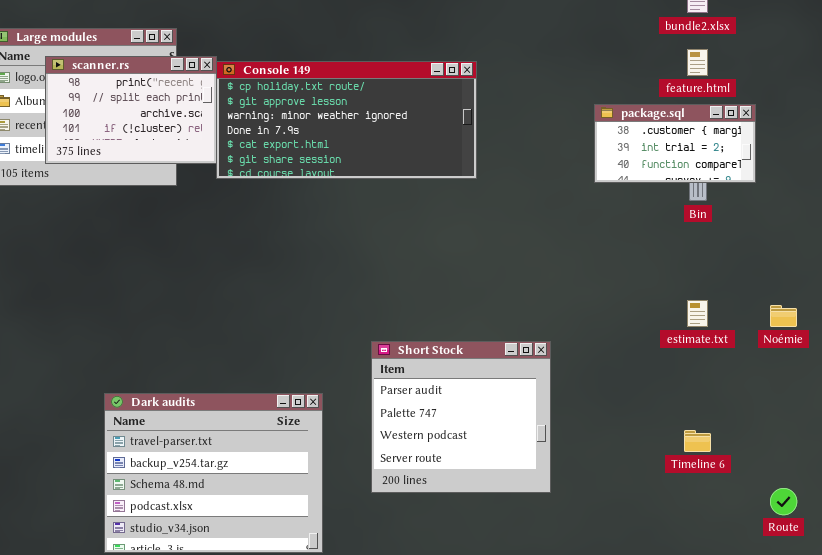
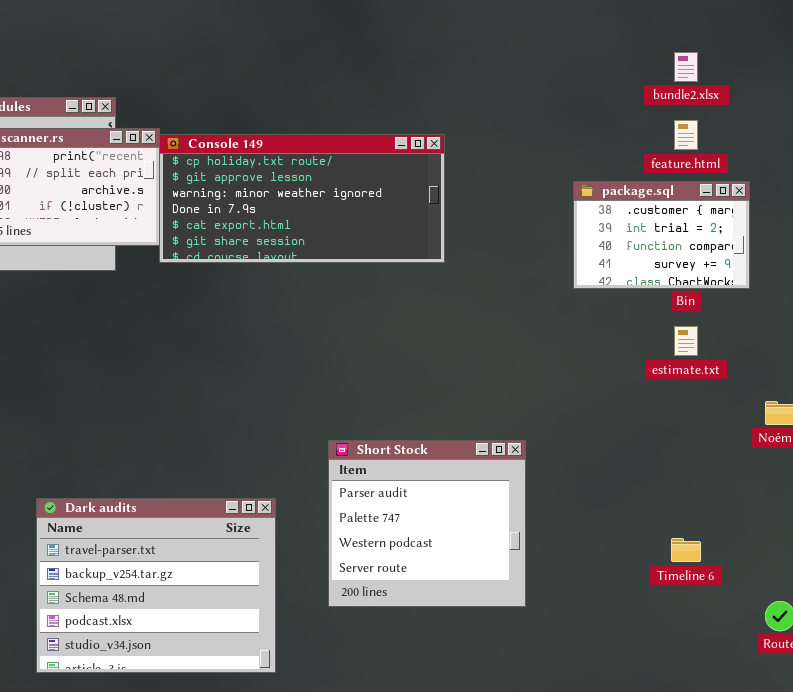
package.sql: [594,104,756,183] -> [573,181,750,289], resized
estimate.txt: [687,300,708,327] -> [674,326,698,356], moved

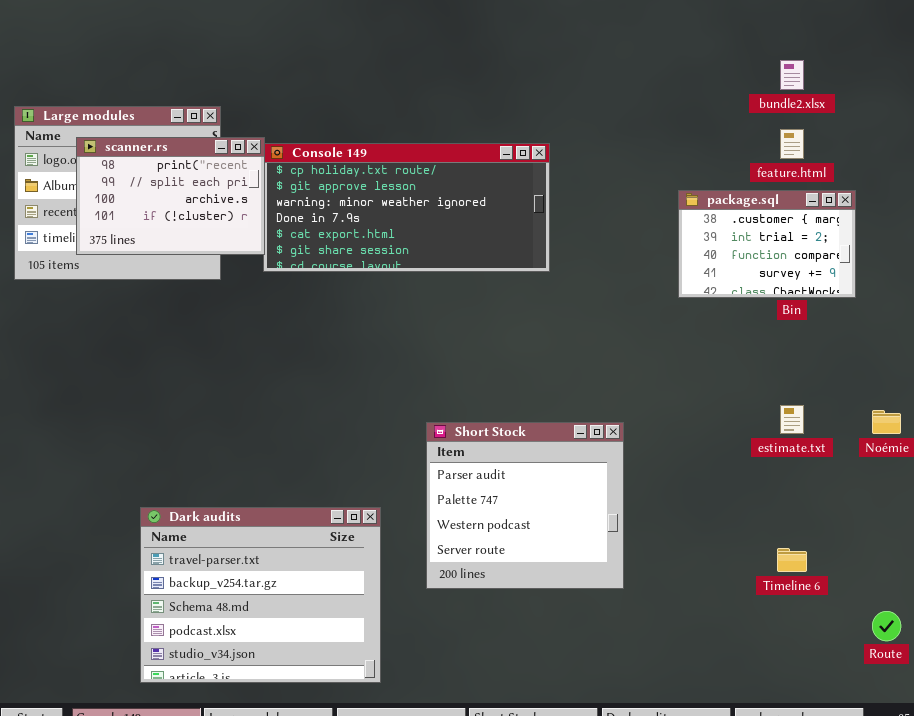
estimate.txt: [674,326,698,356] -> [780,405,804,434], moved
Short Stock: [328,440,526,607] -> [426,422,624,589], moved

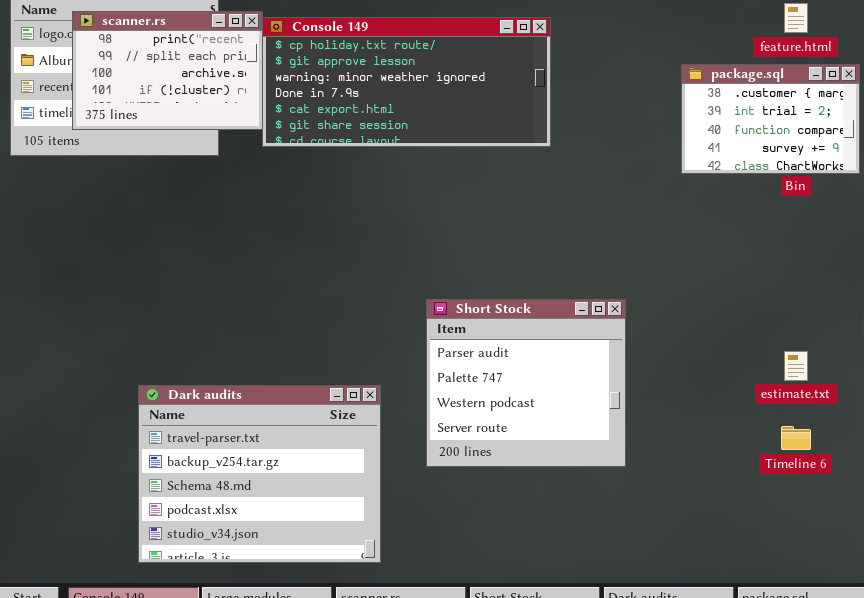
estimate.txt: [780,405,804,434] -> [784,351,808,381], moved

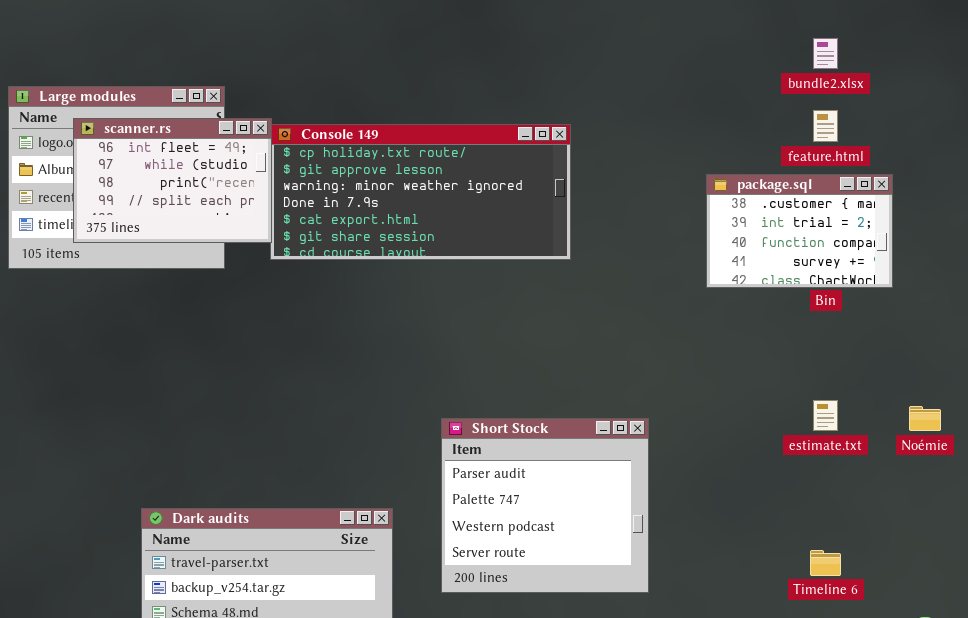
scanner.rs: [72,11,263,130] -> [73,118,272,243], scrolled up 2 rows
estimate.txt: [784,351,808,381] -> [813,400,838,431], moved

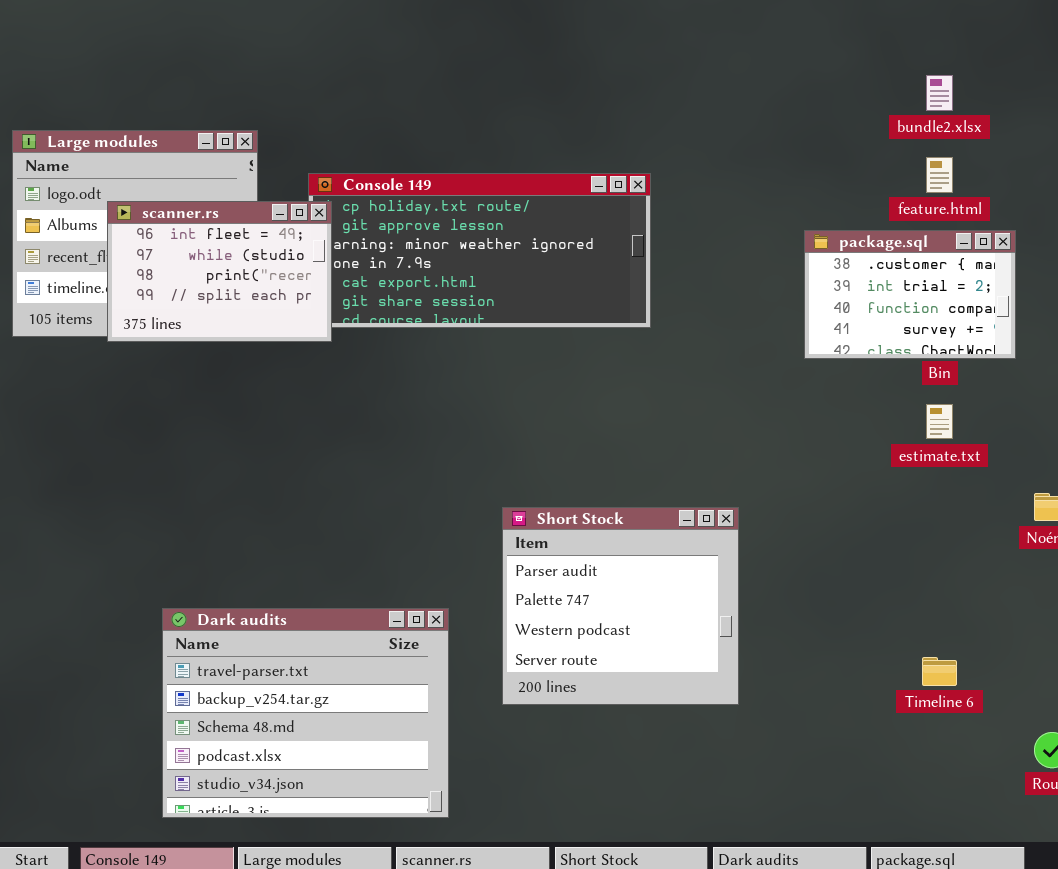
scanner.rs: [73,118,272,243] -> [107,201,332,342], moved
estimate.txt: [813,400,838,431] -> [926,404,953,439], moved

